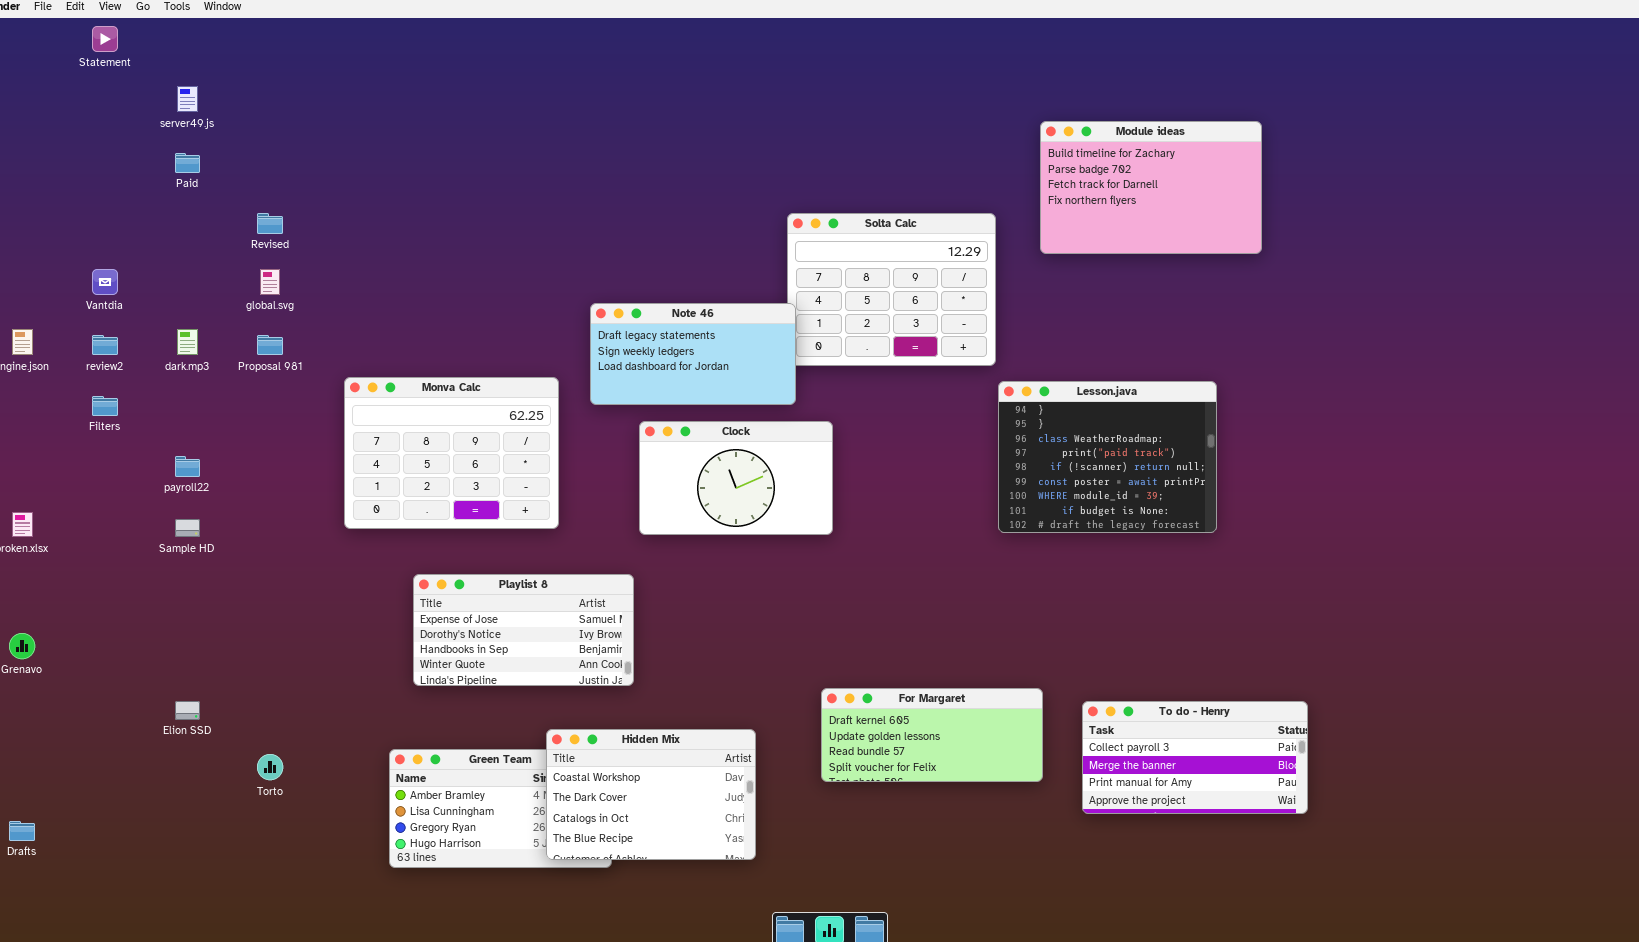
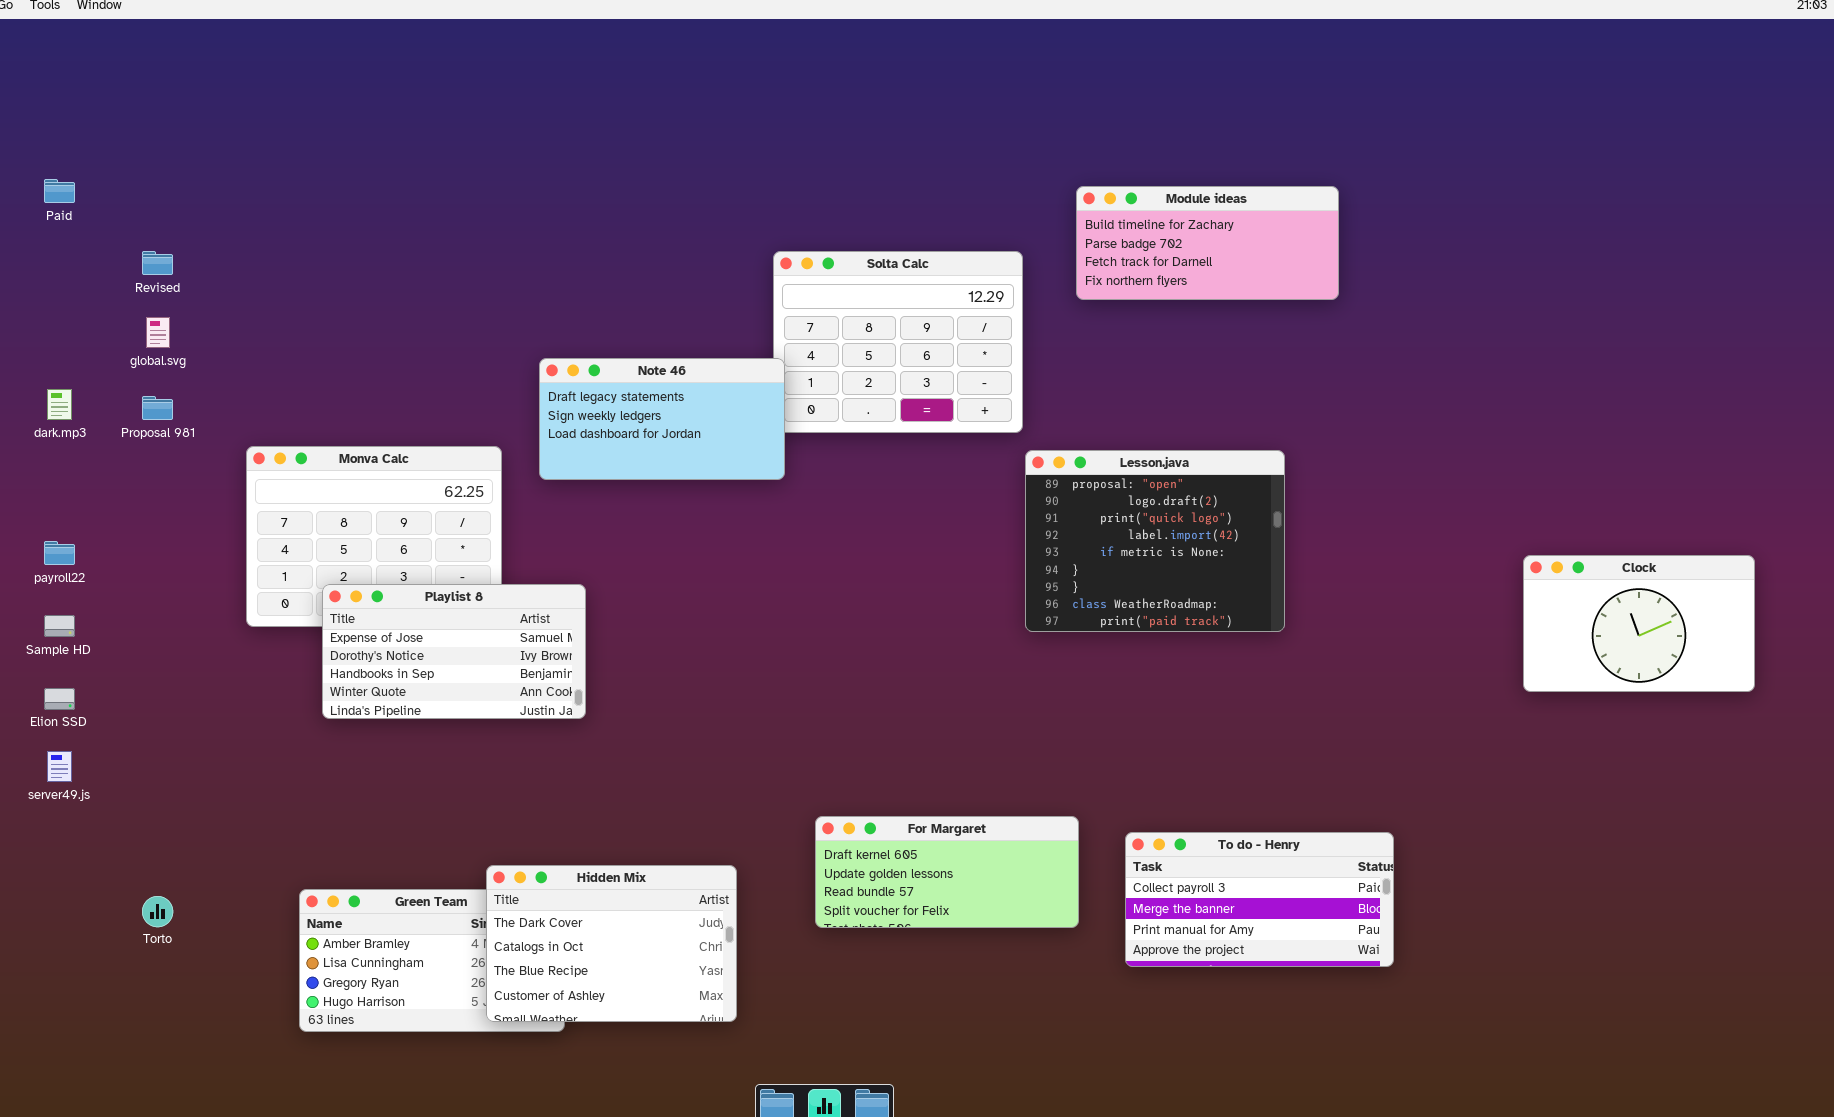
server49.js: [177,86,198,112] -> [47,751,72,782], moved
Module ideas: [1040,121,1262,254] -> [1076,186,1339,300], resized
Lesson.java: [998,381,1217,533] -> [1025,450,1285,632], scrolled up 5 rows
Clock: [639,421,833,535] -> [1523,555,1755,692], moved
Playlist 8: [413,574,634,686] -> [322,584,586,719], moved
Elion SSD: [175,701,200,720] -> [44,688,75,710], moved
Hidden Mix: [546,729,756,860] -> [486,865,737,1022], scrolled down 1 row

